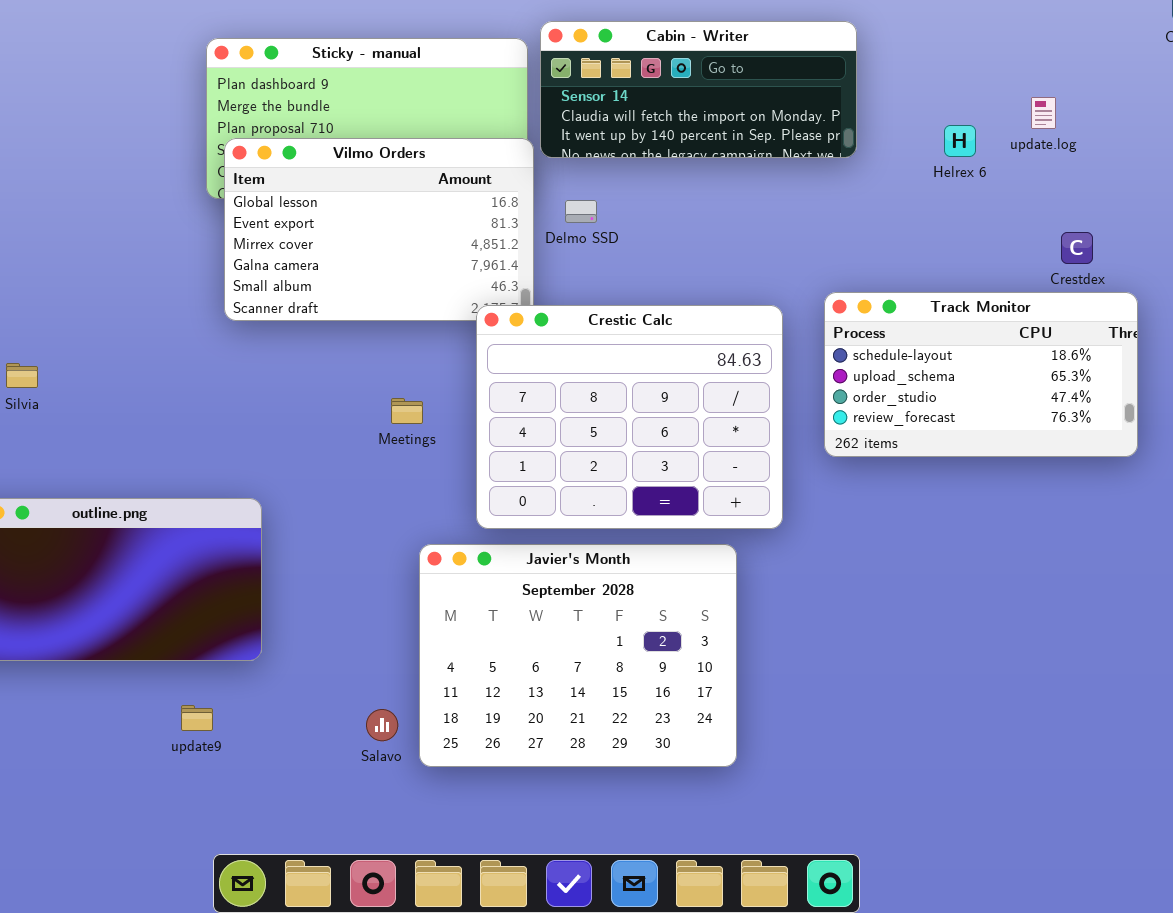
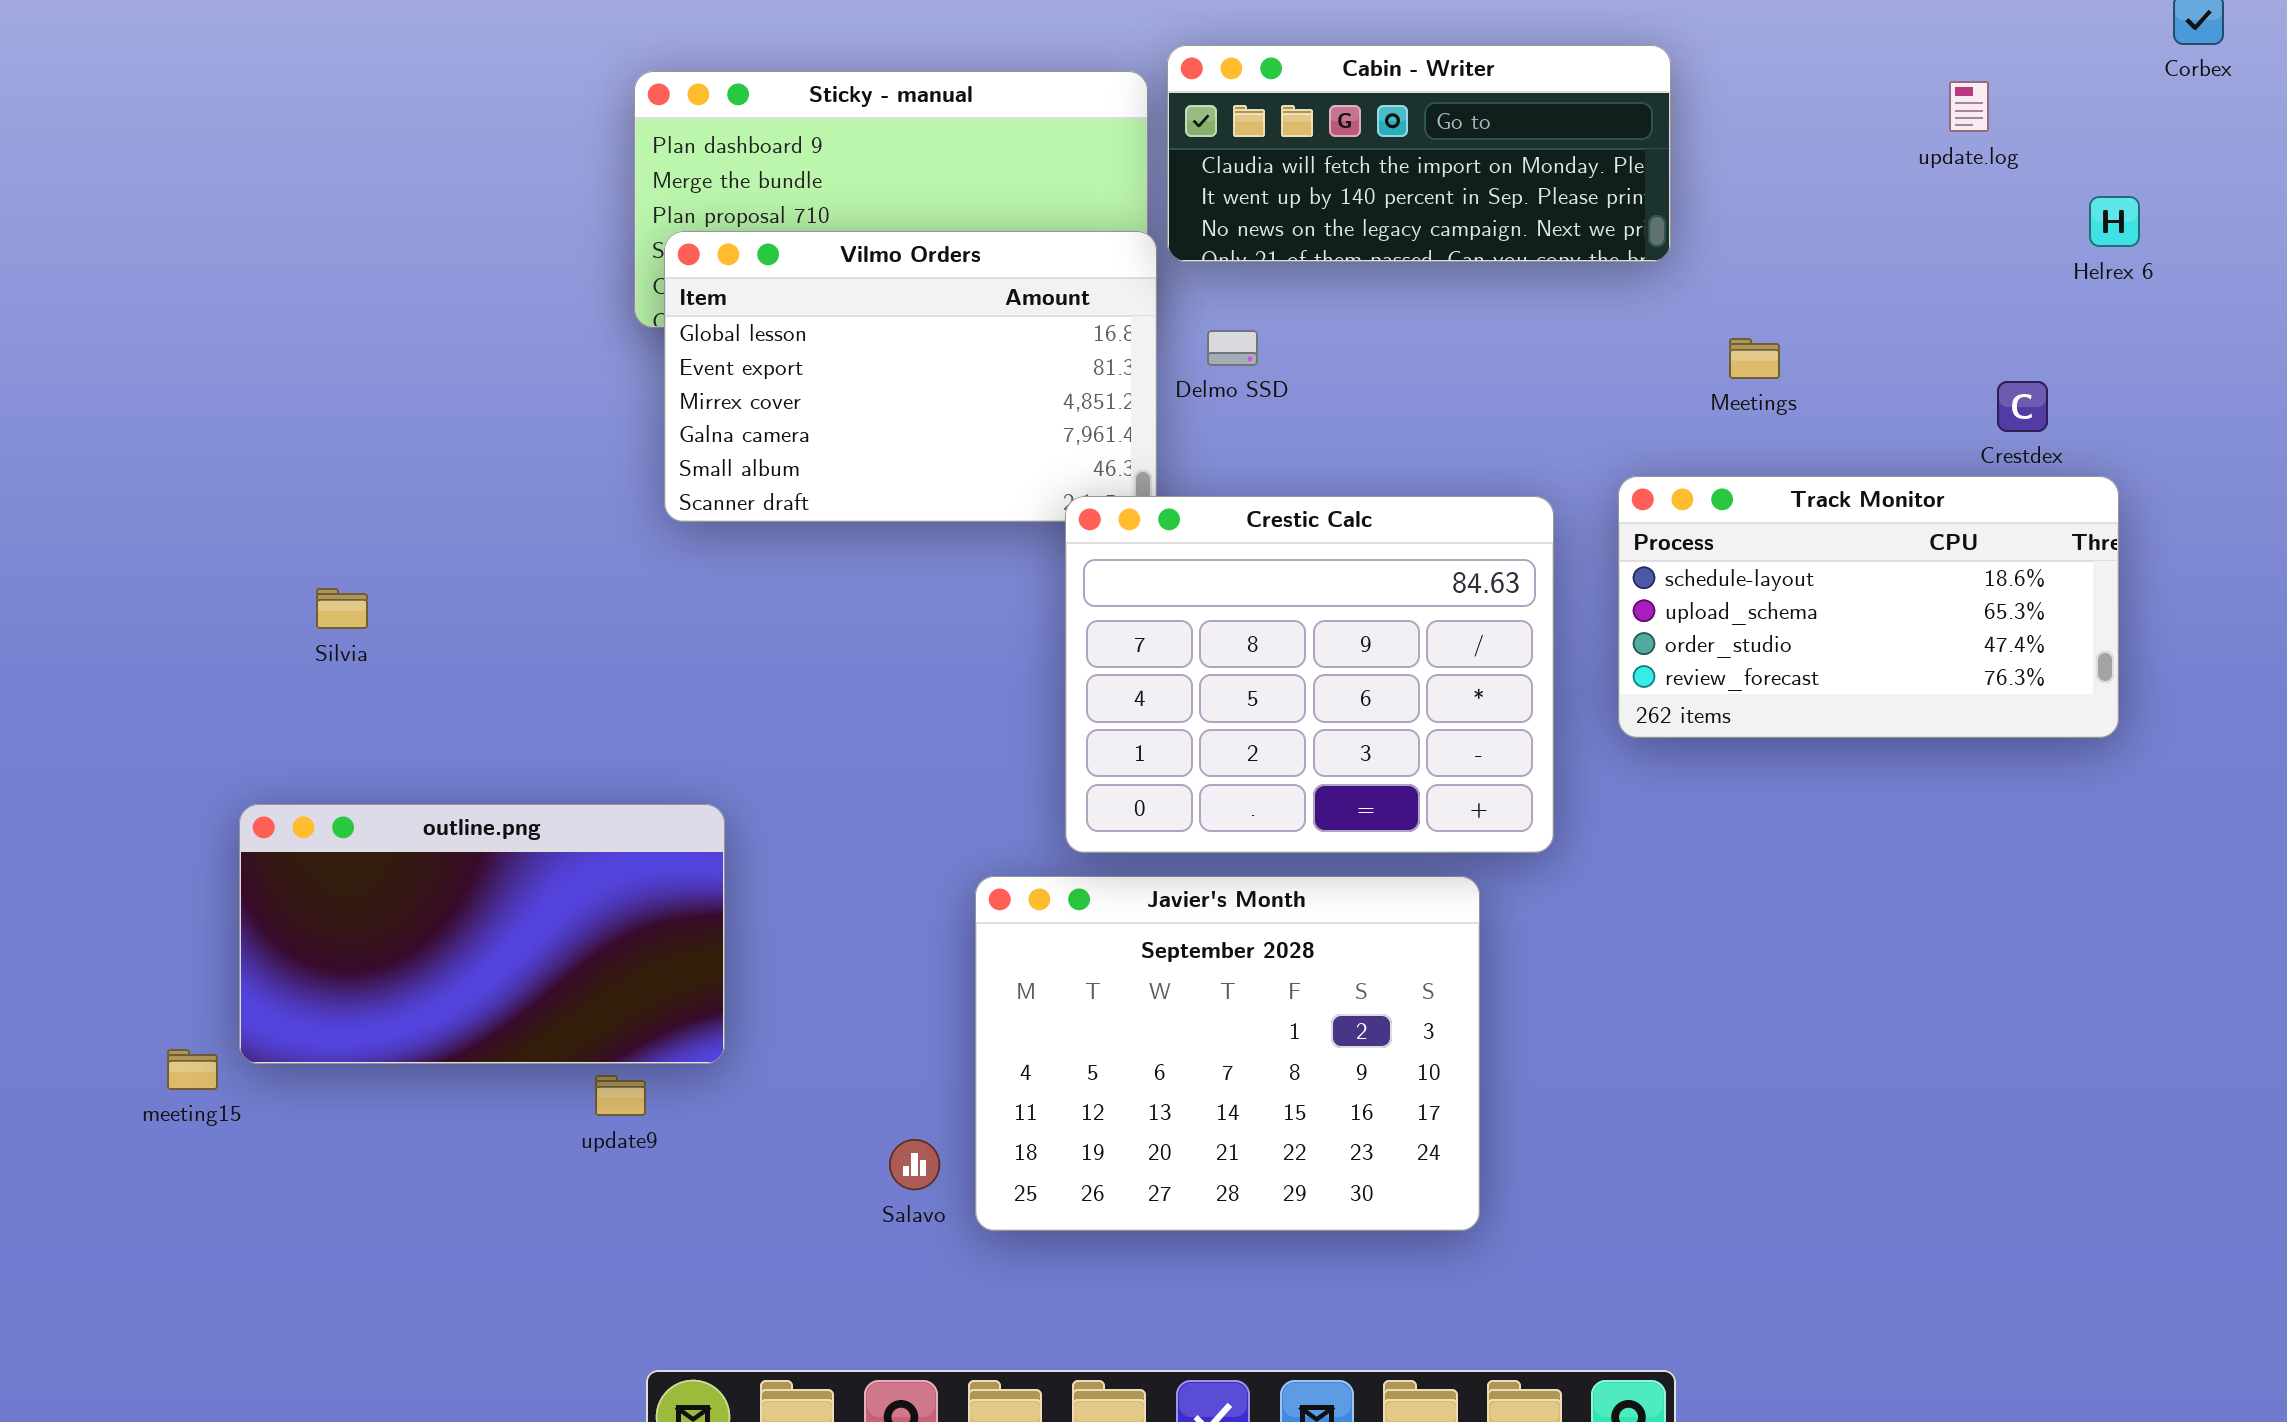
Cabin - Writer: [540,21,857,158] -> [1167,45,1671,262], scrolled down 1 row
update.log: [1031,97,1056,129] -> [1949,81,1989,132], moved
Helrex 6: [944,125,976,157] -> [2089,196,2140,247], moved
Meetings: [391,398,423,424] -> [1729,338,1780,379], moved
update9: [181,705,213,731] -> [595,1075,646,1116], moved

